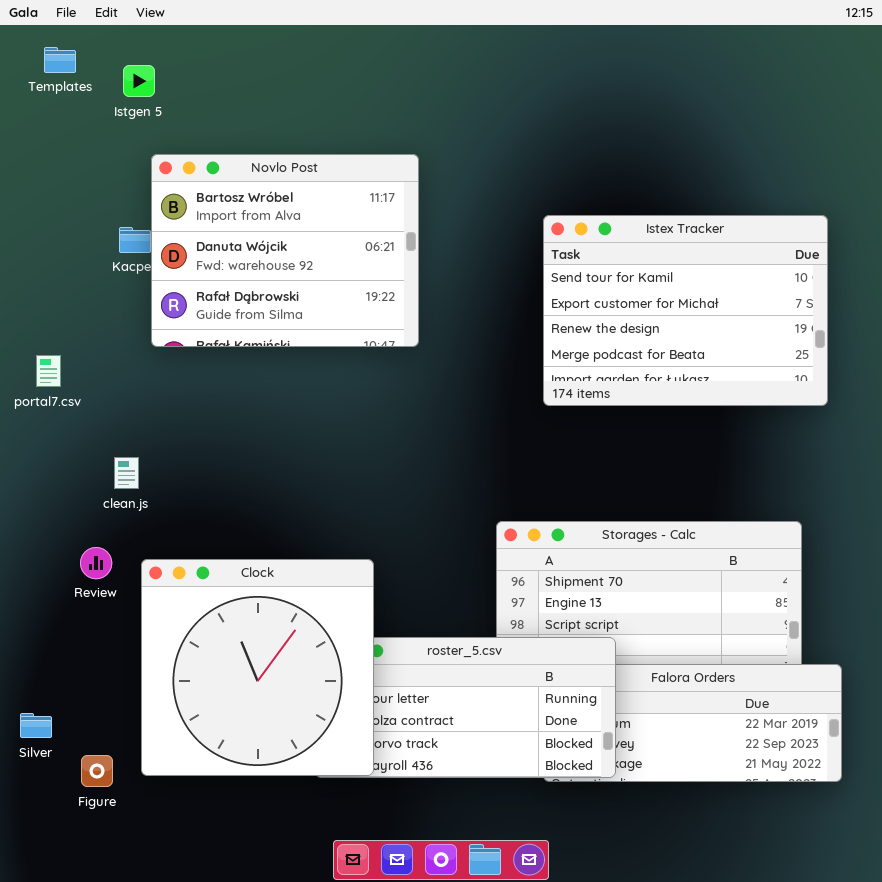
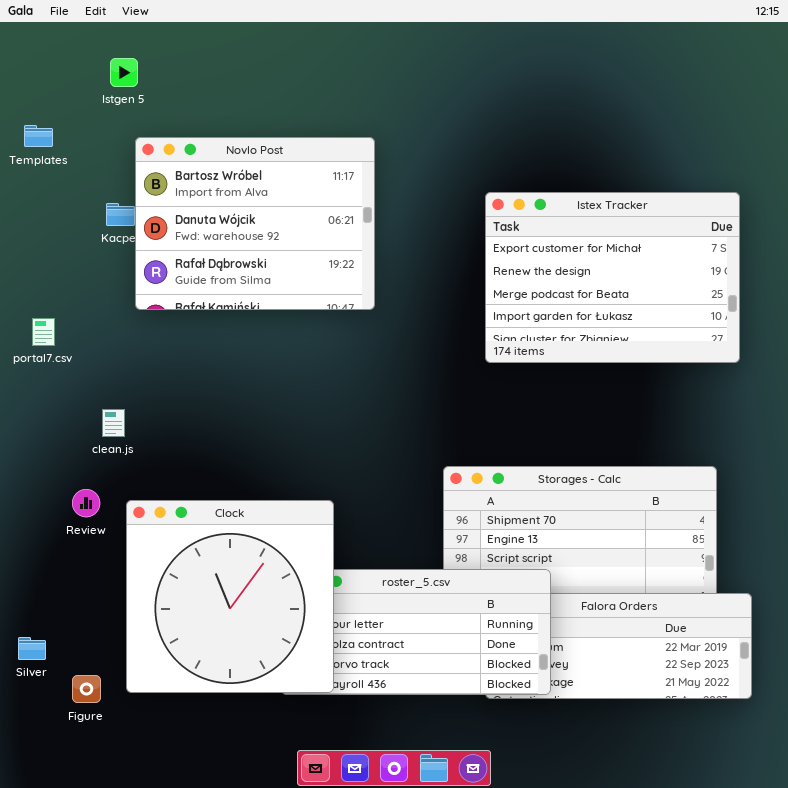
Templates: [44,47,76,73] -> [24,125,53,147], moved
Istex Tracker: [543,215,828,406] -> [485,192,740,363], scrolled down 1 row

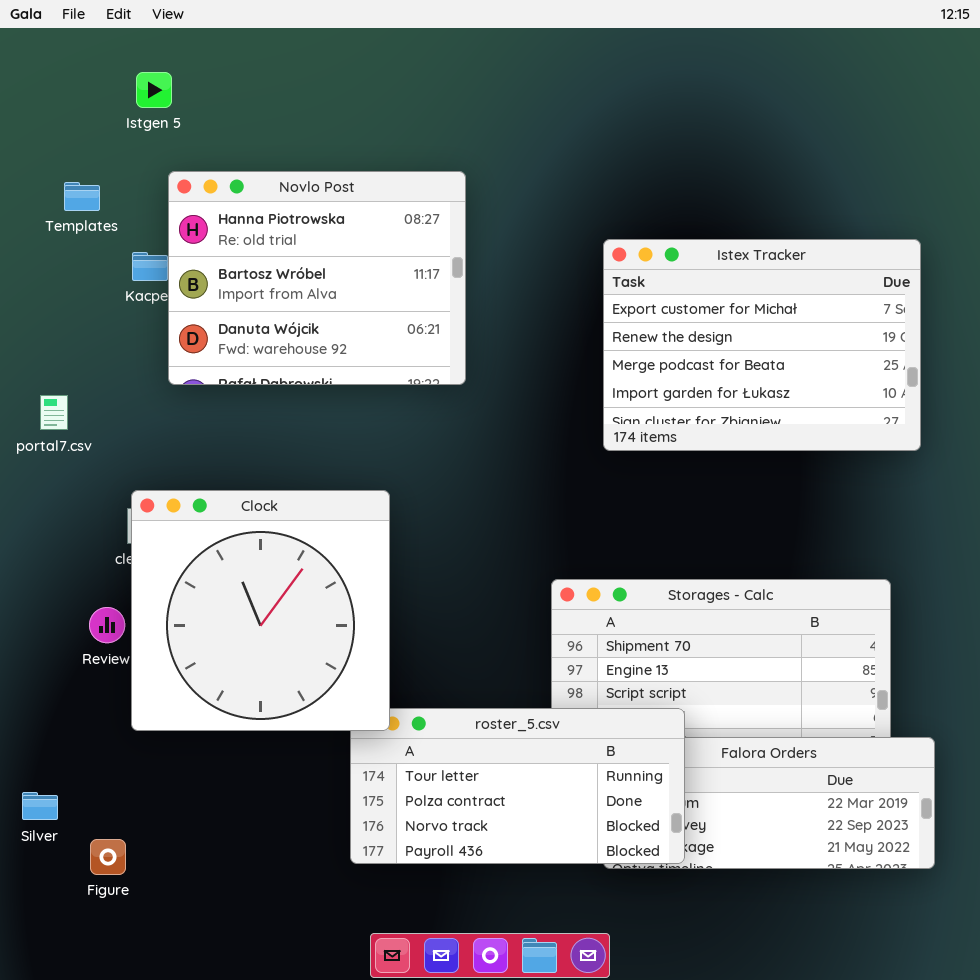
Templates: [24,125,53,147] -> [64,182,100,211], moved
Novlo Post: [135,137,375,310] -> [168,171,466,385], scrolled up 1 row
Clock: [126,500,334,693] -> [131,490,390,731], moved

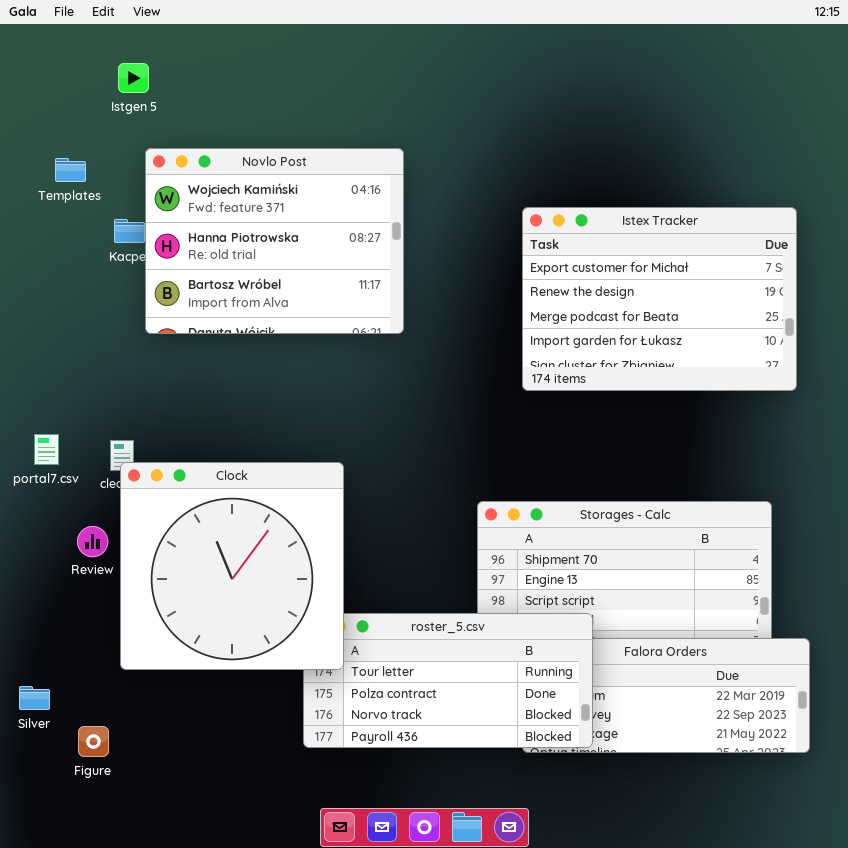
Novlo Post: [168,171,466,385] -> [145,148,404,334], scrolled up 1 row
portal7.csv: [40,395,68,430] -> [34,434,59,465], moved
Clock: [131,490,390,731] -> [120,462,344,670], moved

